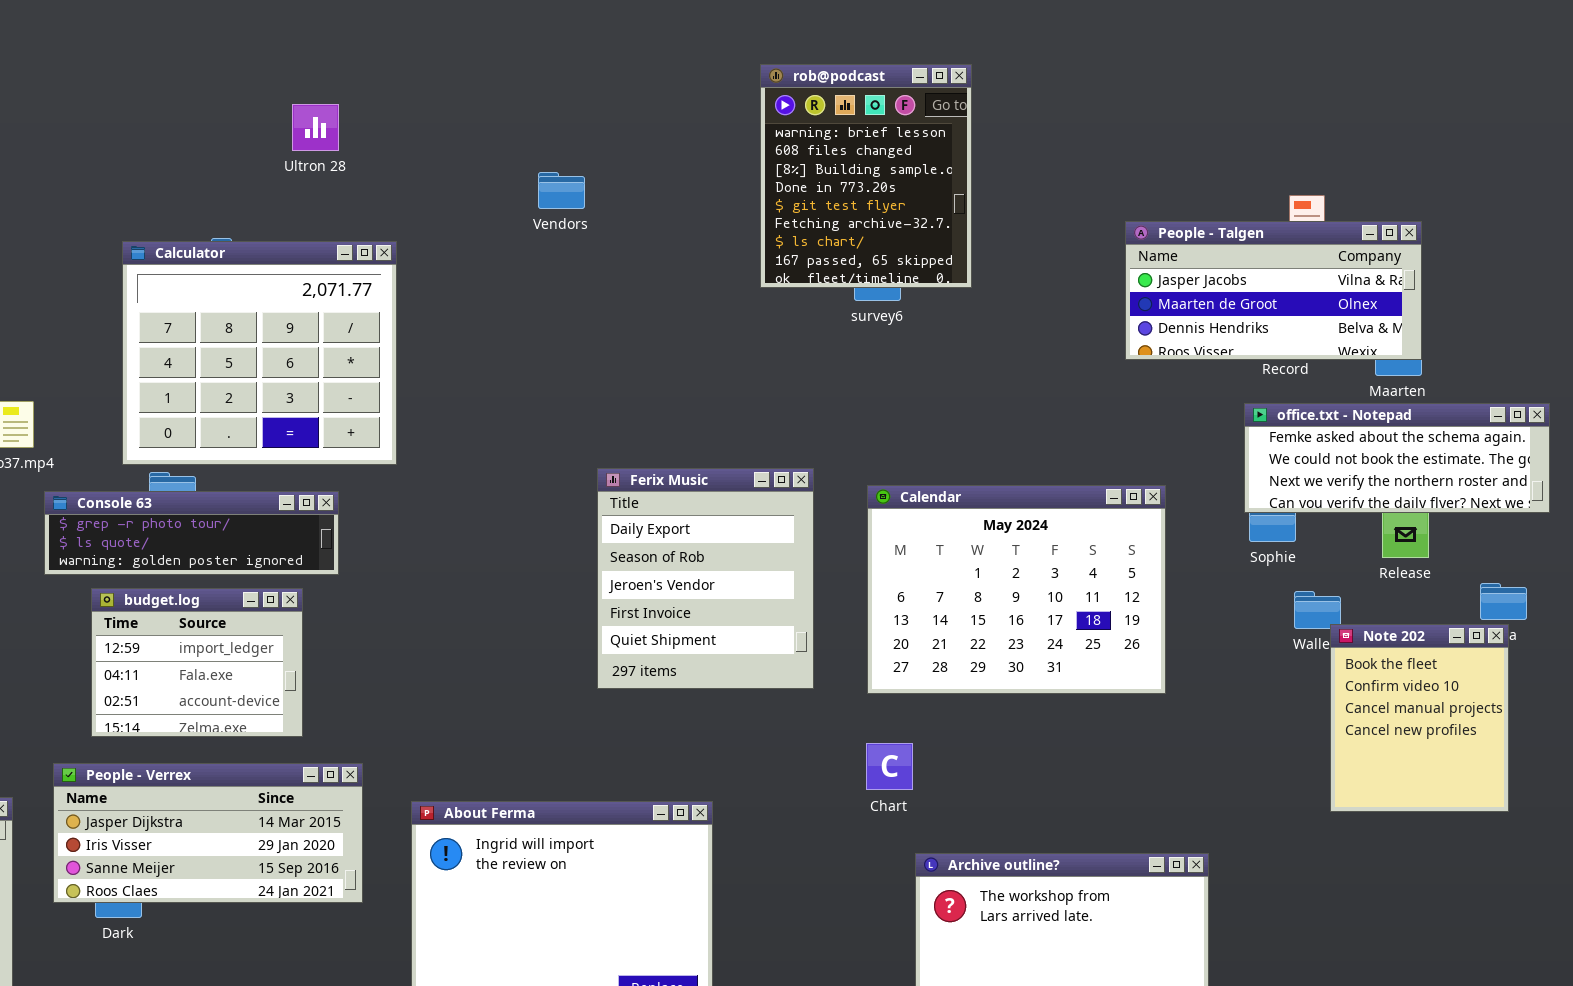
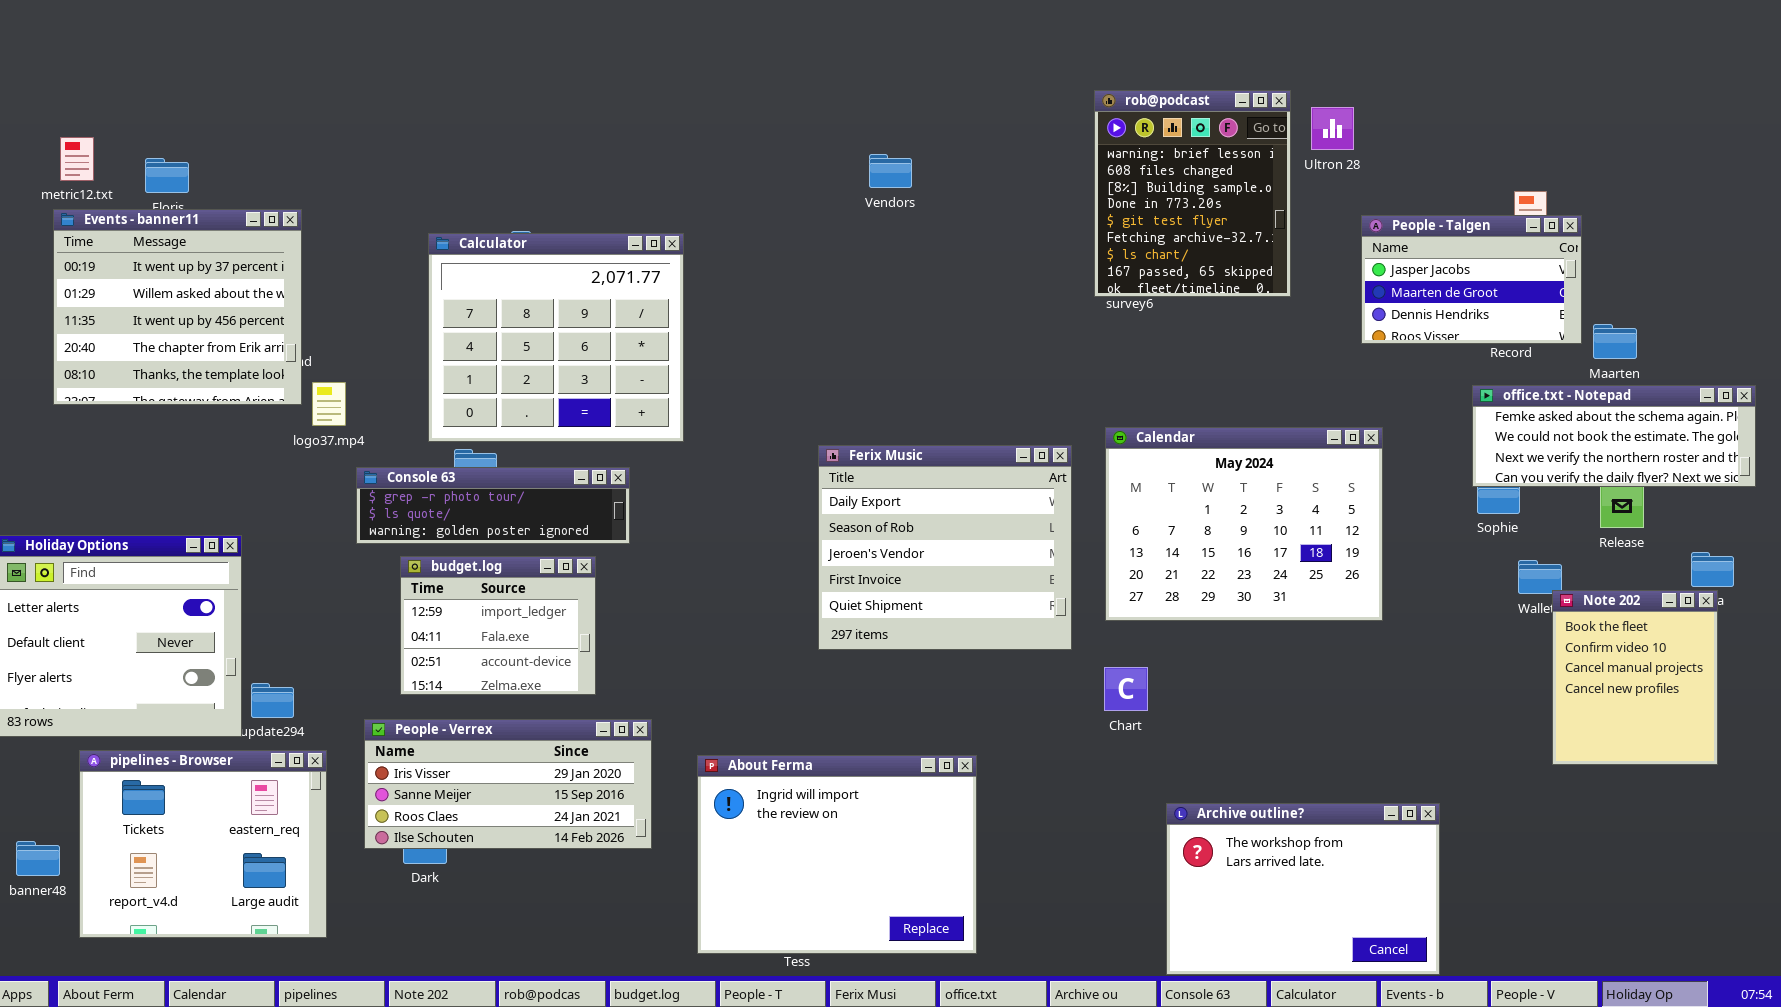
rob@podcast: [760,64,972,288] -> [1094,90,1291,297], moved
Ultron 28: [292,104,339,151] -> [1311,107,1354,150], moved
Vendors: [538,172,585,209] -> [869,154,912,188], moved
People - Talgen: [1125,221,1422,360] -> [1361,215,1582,344], resized
Ferix Music: [597,468,814,689] -> [818,445,1072,650], resized
Calendar: [867,485,1166,694] -> [1105,427,1383,621], moved
Chart: [866,743,913,790] -> [1104,667,1148,711], moved
People - Verrex: [53,763,363,903] -> [364,719,652,849], scrolled down 1 row

